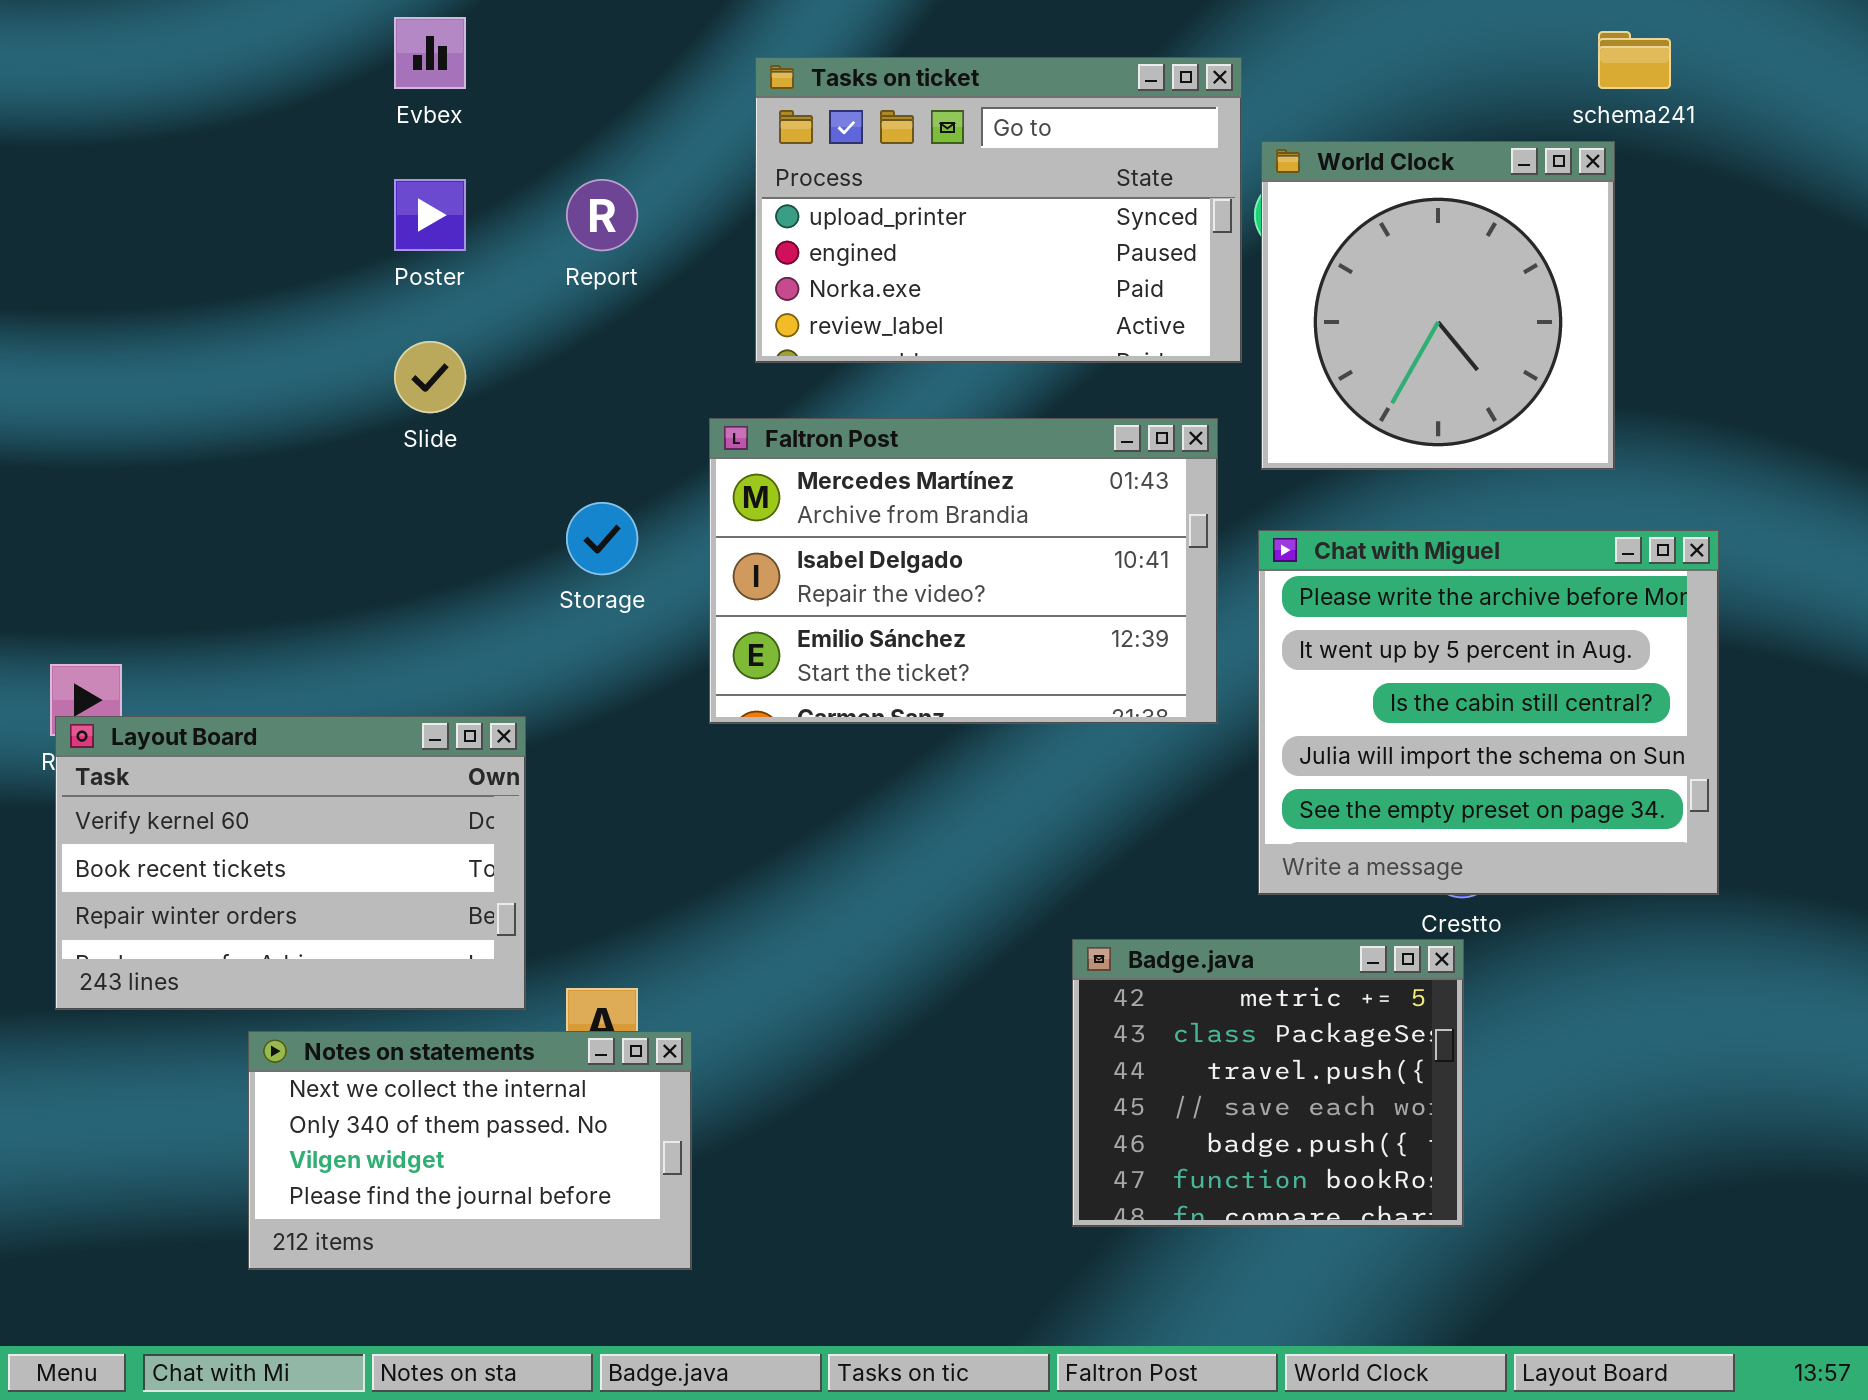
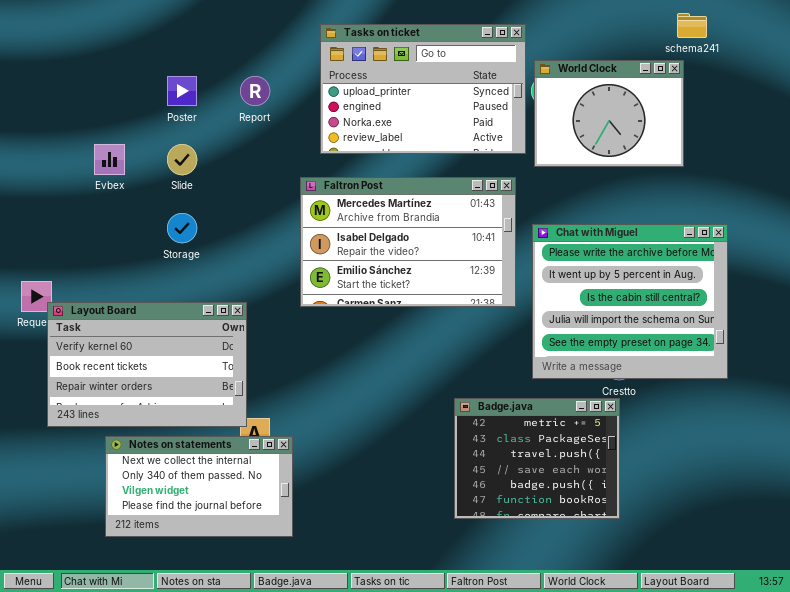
Evbex: [394,17,466,89] -> [94,144,125,175], moved
World Clock: [1261,141,1615,470] -> [534,60,684,167], resized
Storage: [566,502,638,575] -> [167,213,197,243], moved
Layout Board: [55,716,526,1010] -> [47,302,247,427], moved

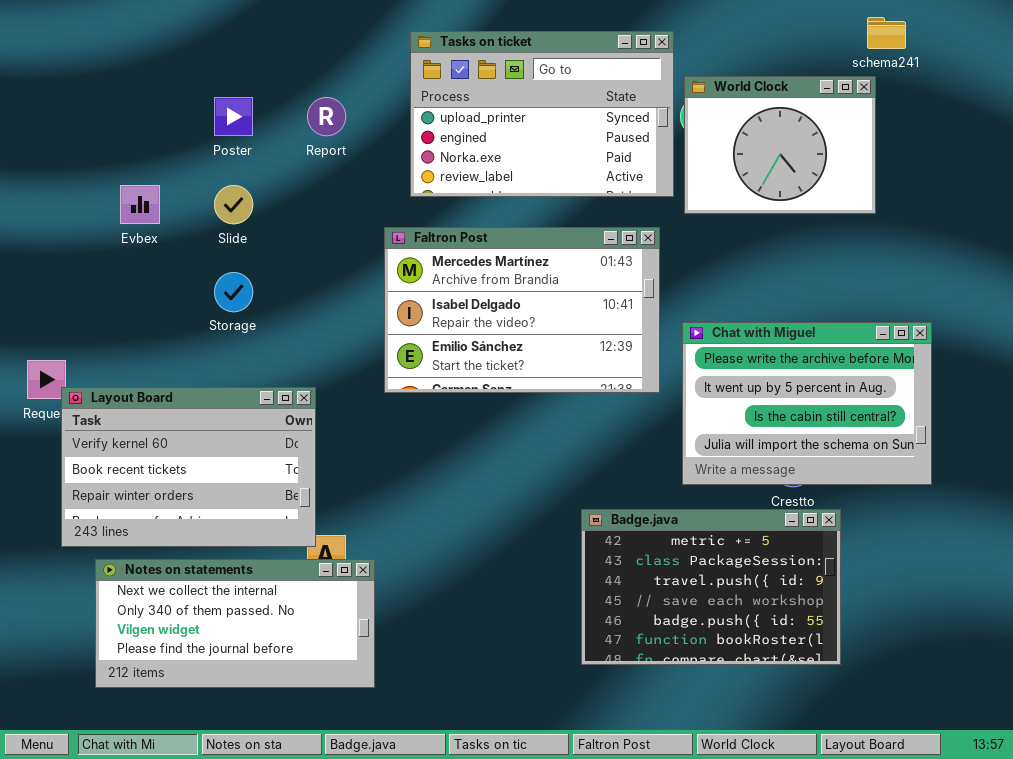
Chat with Miguel: [532,224,728,379] -> [682,322,932,485], resized
Badge.java: [454,398,620,519] -> [581,509,841,665], resized
Notes on statements: [105,436,293,537] -> [95,559,375,688], resized

